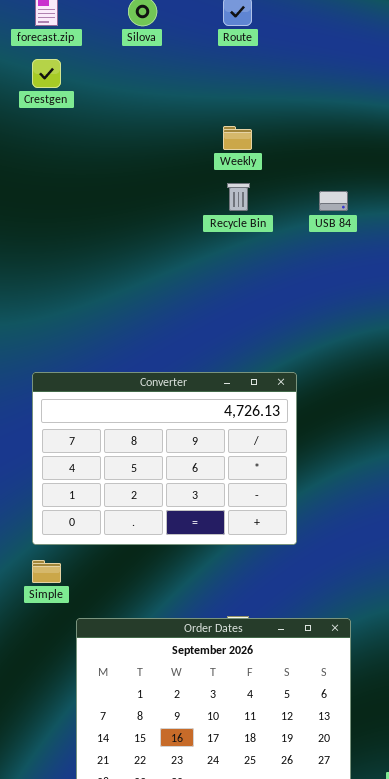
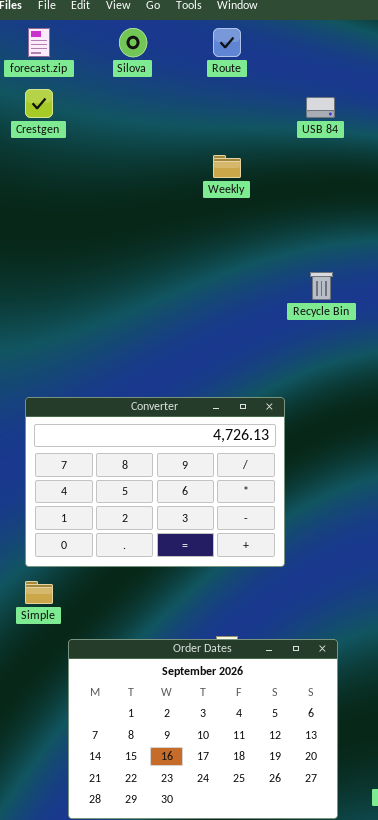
Recycle Bin: [227,183,250,211] -> [310,272,333,300], moved
USB 84: [319,191,348,211] -> [306,97,335,118], moved

